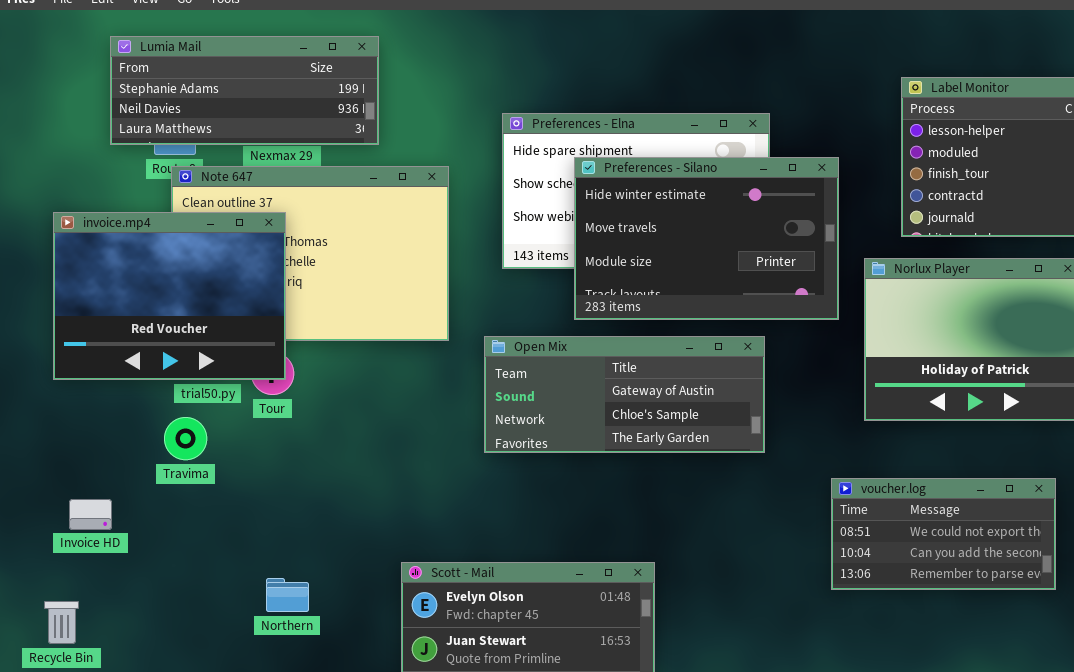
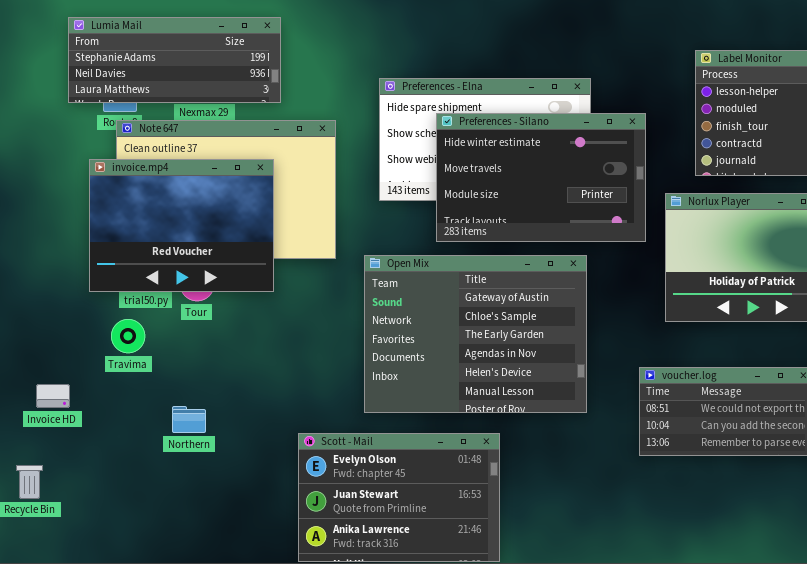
invoice.mp4: [53,212,286,380] -> [89,159,274,292], moved
Open Mix: [484,336,765,453] -> [364,255,587,413], resized
Northern: [266,578,309,612] -> [172,406,206,433], moved

